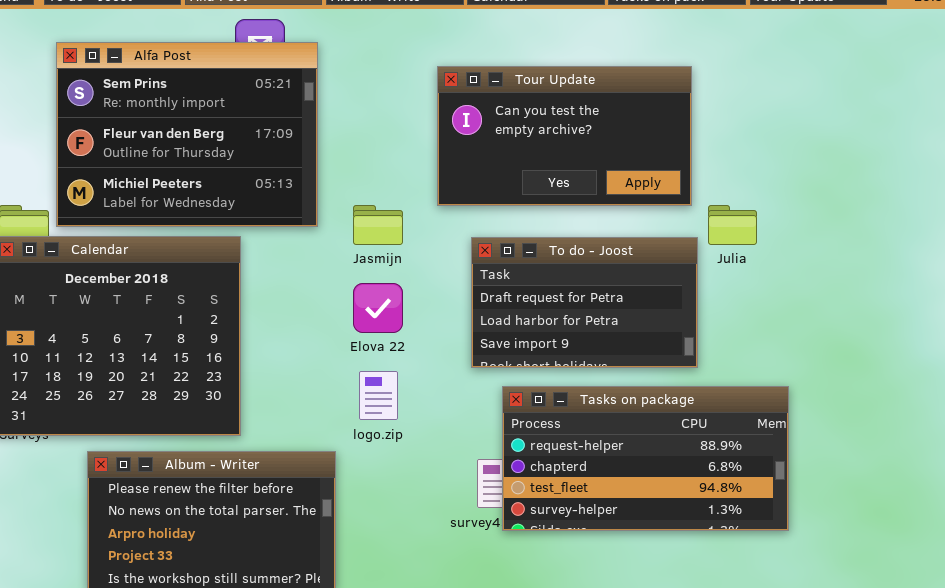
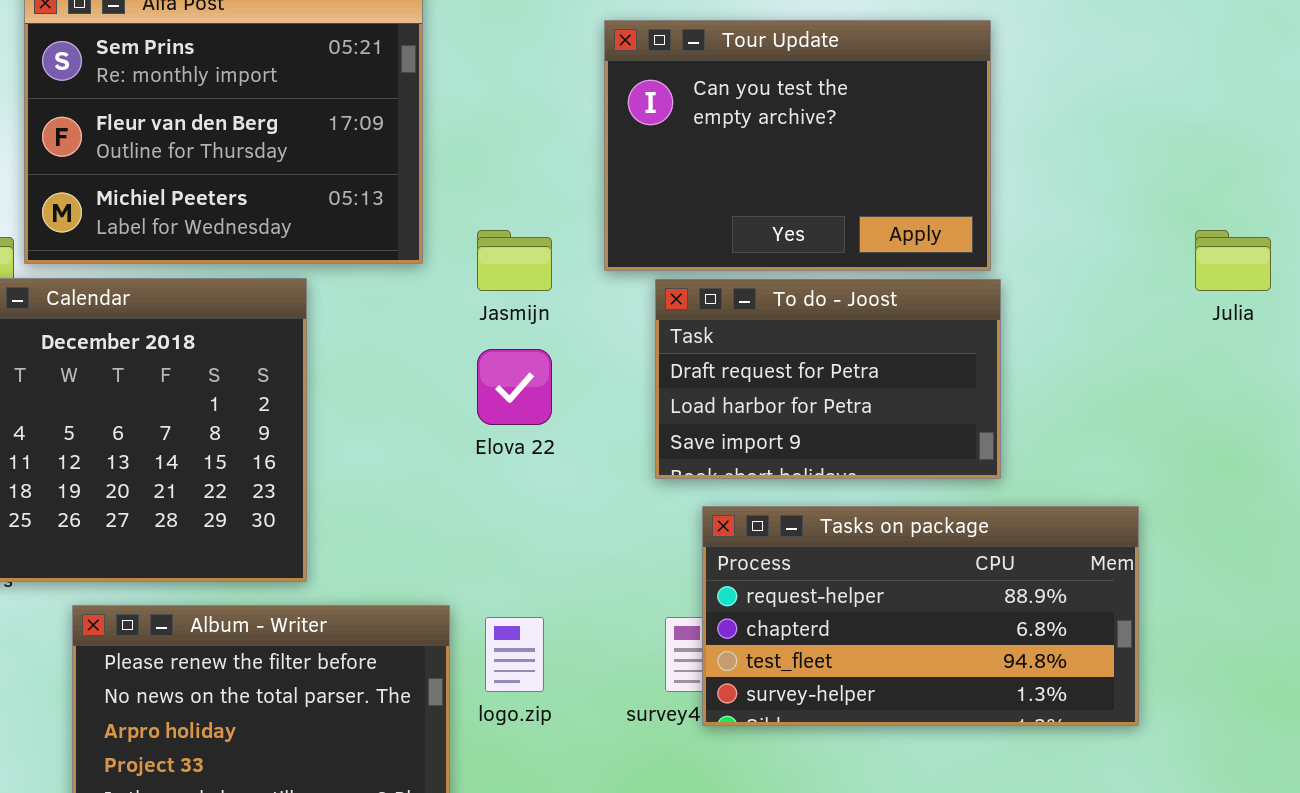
Tour Update: [437,66,692,206] -> [604,20,991,271], resized
Julia: [708,205,757,245] -> [1195,230,1271,291], moved
logo.zip: [359,371,398,420] -> [485,617,544,692], moved

